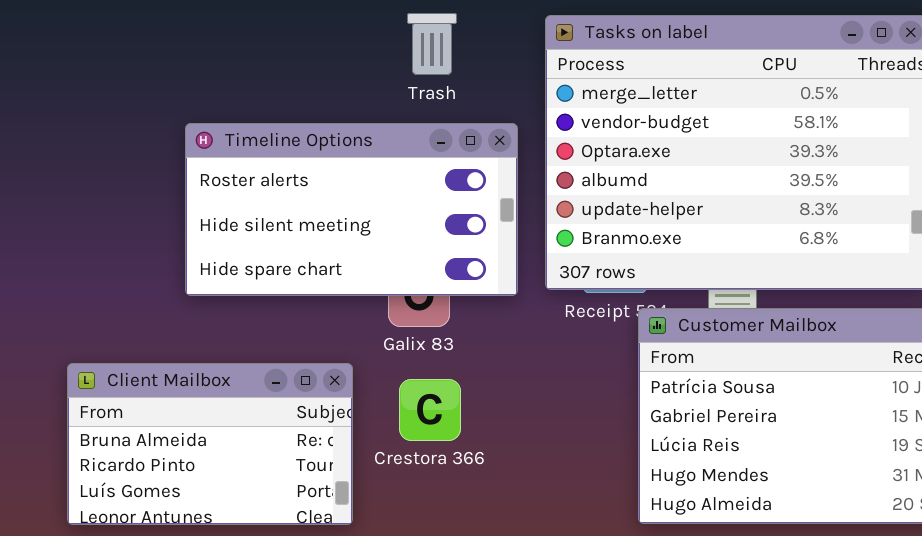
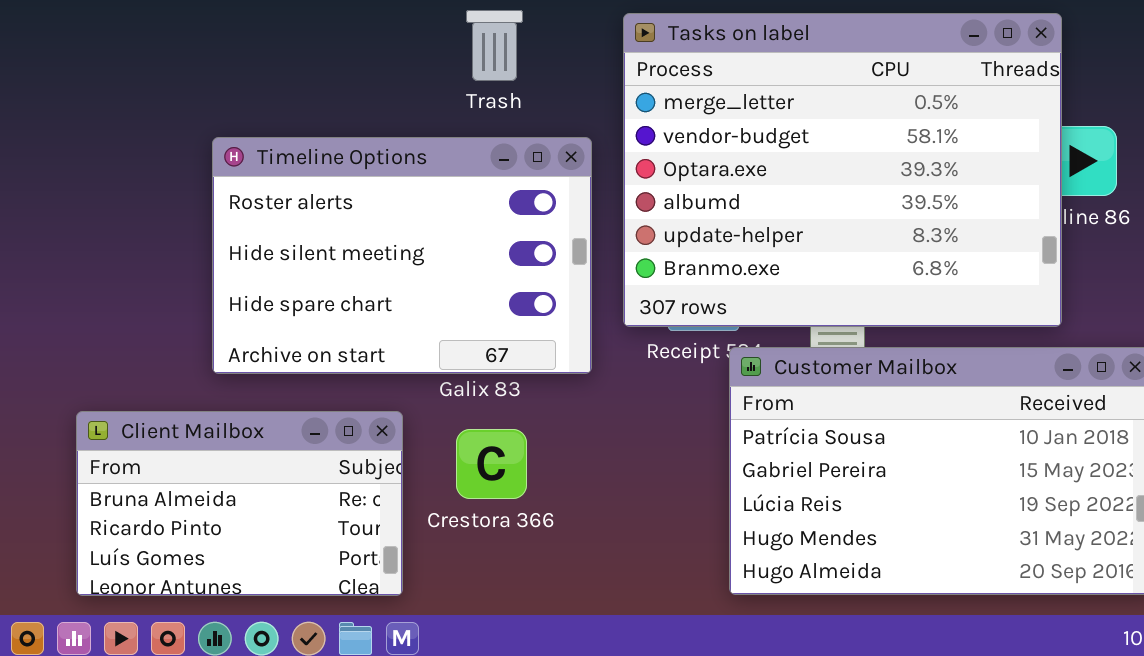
Timeline Options: [185,123,518,296] -> [212,137,592,374], resized

